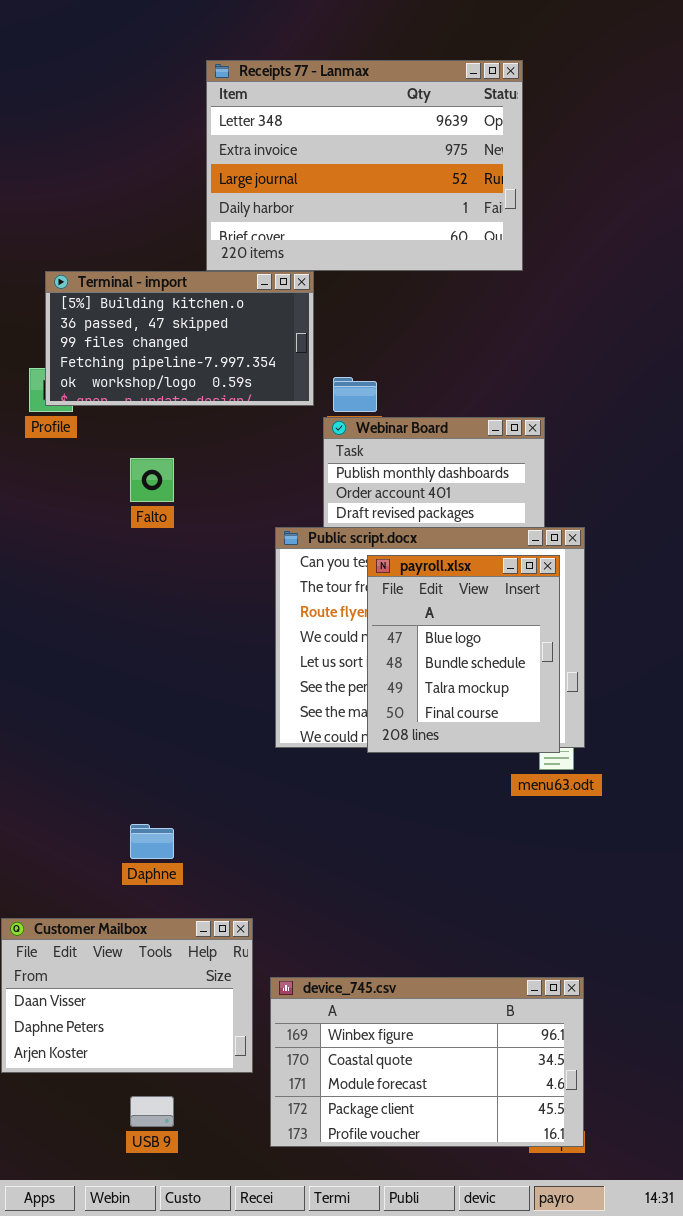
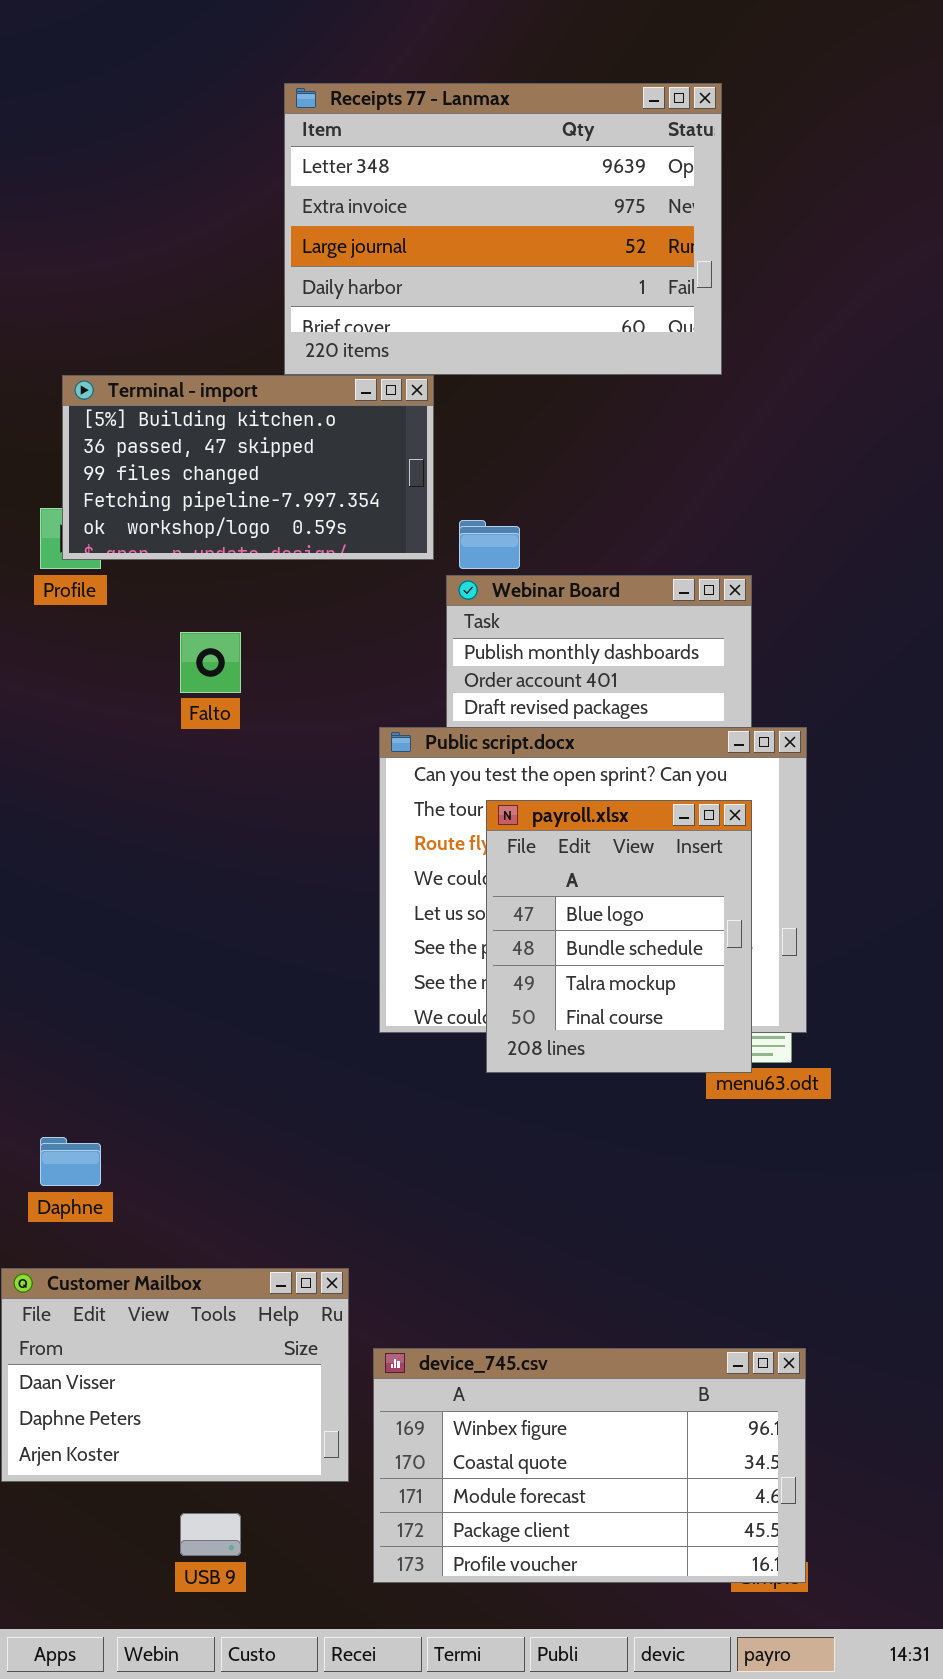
payroll.xlsx: [367,555,560,753] -> [486,800,752,1073], moved
Daphne: [130,824,174,859] -> [40,1137,101,1186], moved

